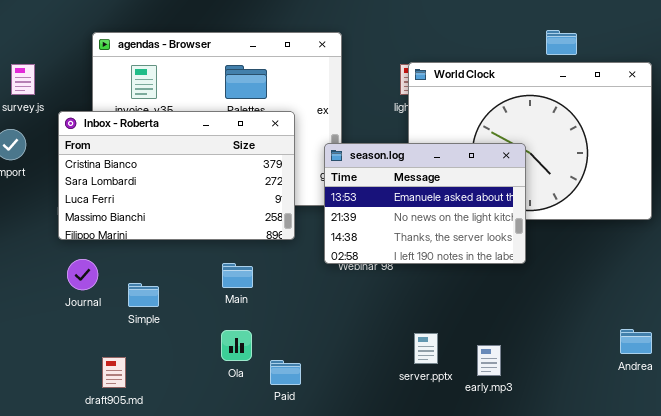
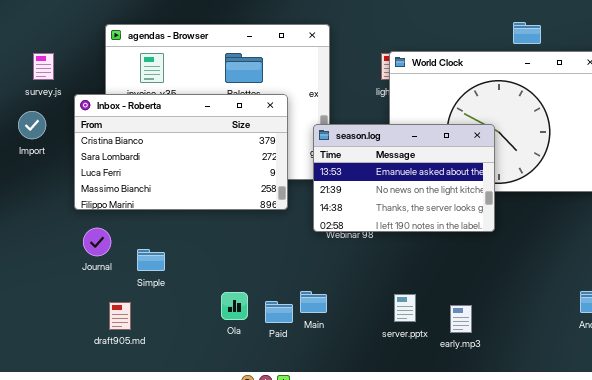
Main: [222,263,253,288] -> [300,291,327,313], moved
draft905.md: [102,357,126,388] -> [109,302,131,330], moved
Paid: [270,360,301,385] -> [265,301,293,323], moved

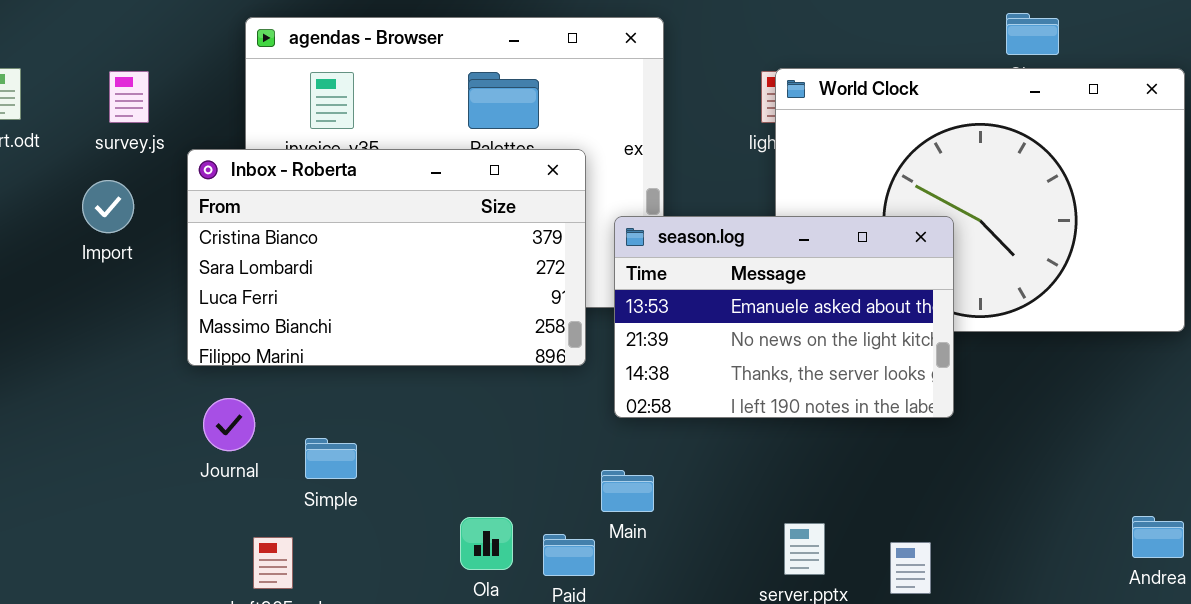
season.log: [313,124,495,232] -> [614,216,954,418], moved
Main: [300,291,327,313] -> [601,470,654,512], moved

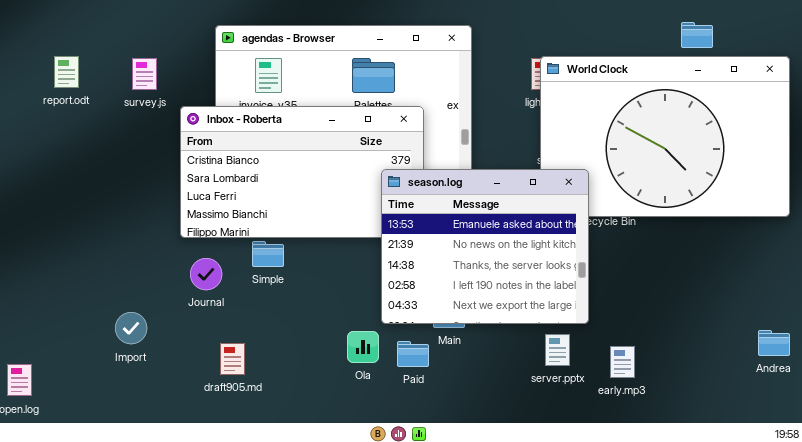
Import: [82,180,134,233] -> [115,312,147,344], moved
season.log: [614,216,954,418] -> [381,169,589,324], moved, resized
Simple: [305,438,357,479] -> [252,241,284,267], moved

